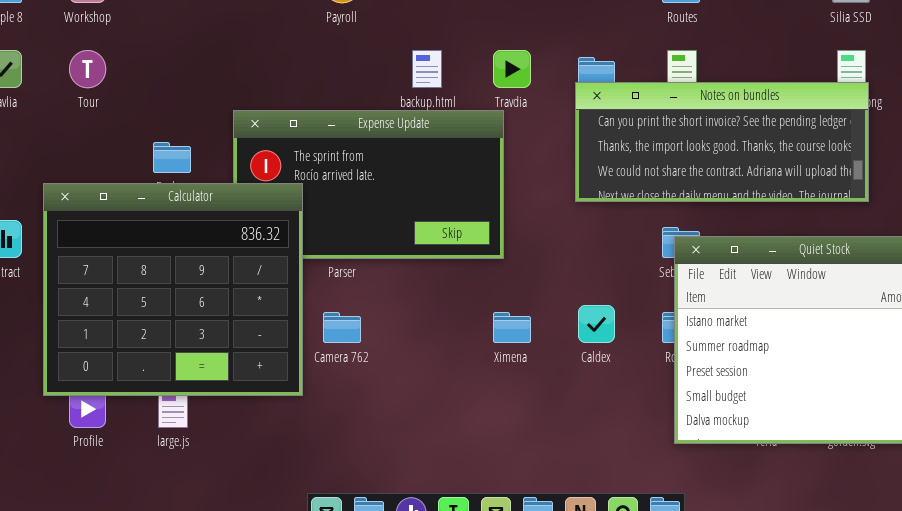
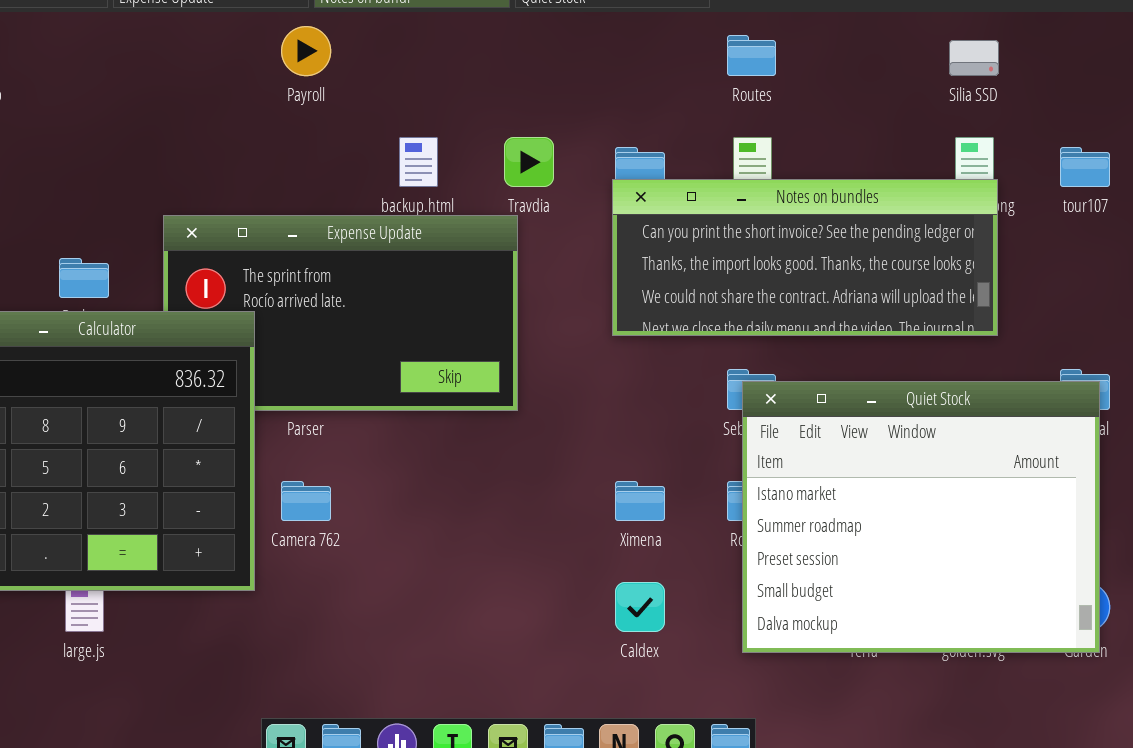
Caldex: [578,305,615,343] -> [615,582,665,632], moved
Ximena: [493,312,531,343] -> [615,481,665,521], moved

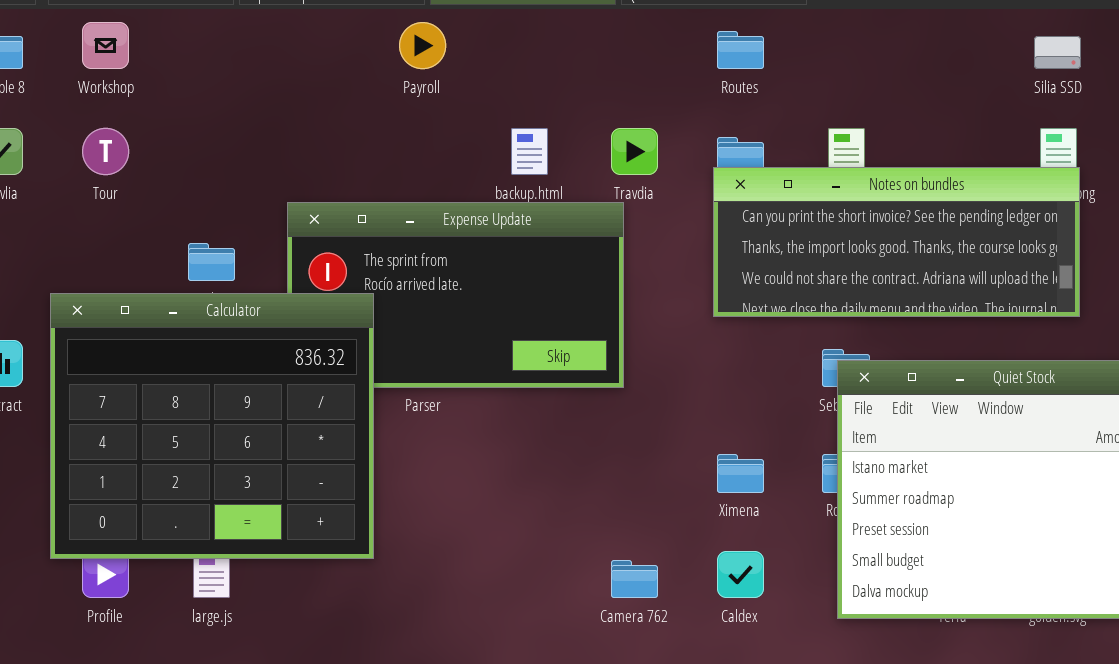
Routes: [727,35,776,76] -> [717,31,764,69], moved
Camera 762: [281,481,331,521] -> [611,560,658,598], moved

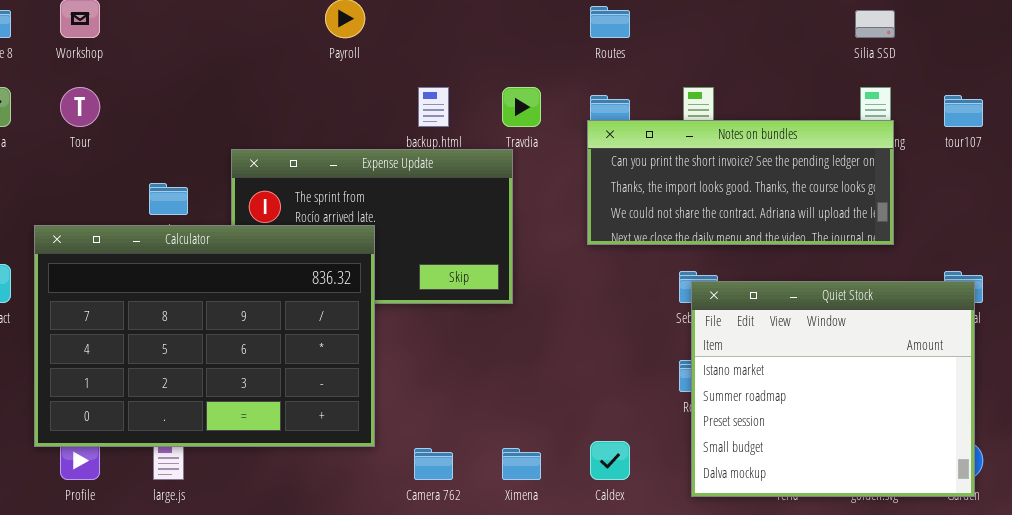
Calculator: [50,293,374,559] -> [34,225,375,447], resized
Ximena: [717,454,764,493] -> [502,448,541,480], moved
Camera 762: [611,560,658,598] -> [414,448,453,480], moved

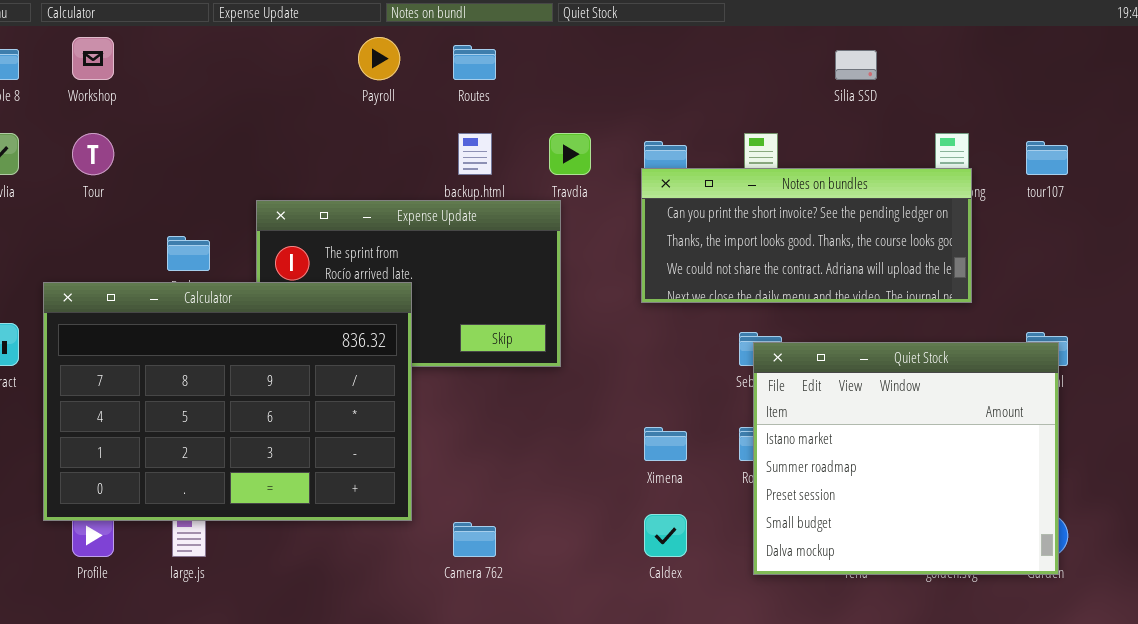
Routes: [590,6,630,38] -> [453,45,496,80], moved
Silia SSD: [855,10,895,38] -> [835,50,877,80], moved
Ximena: [502,448,541,480] -> [644,427,687,461], moved

